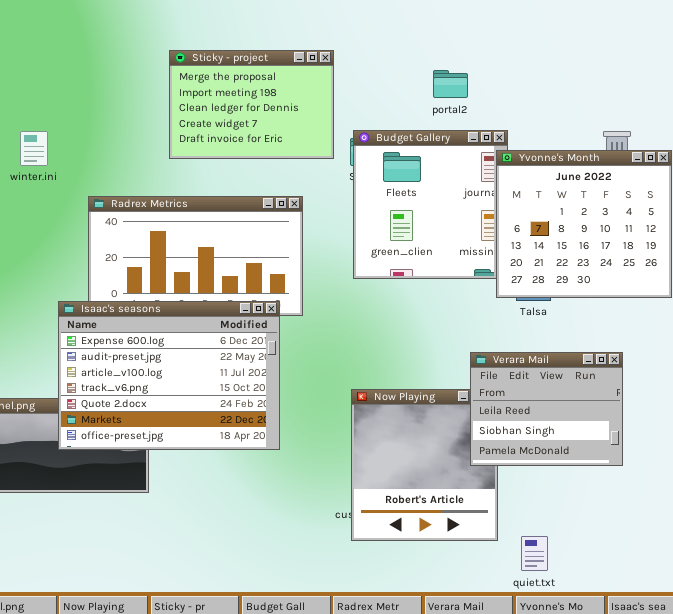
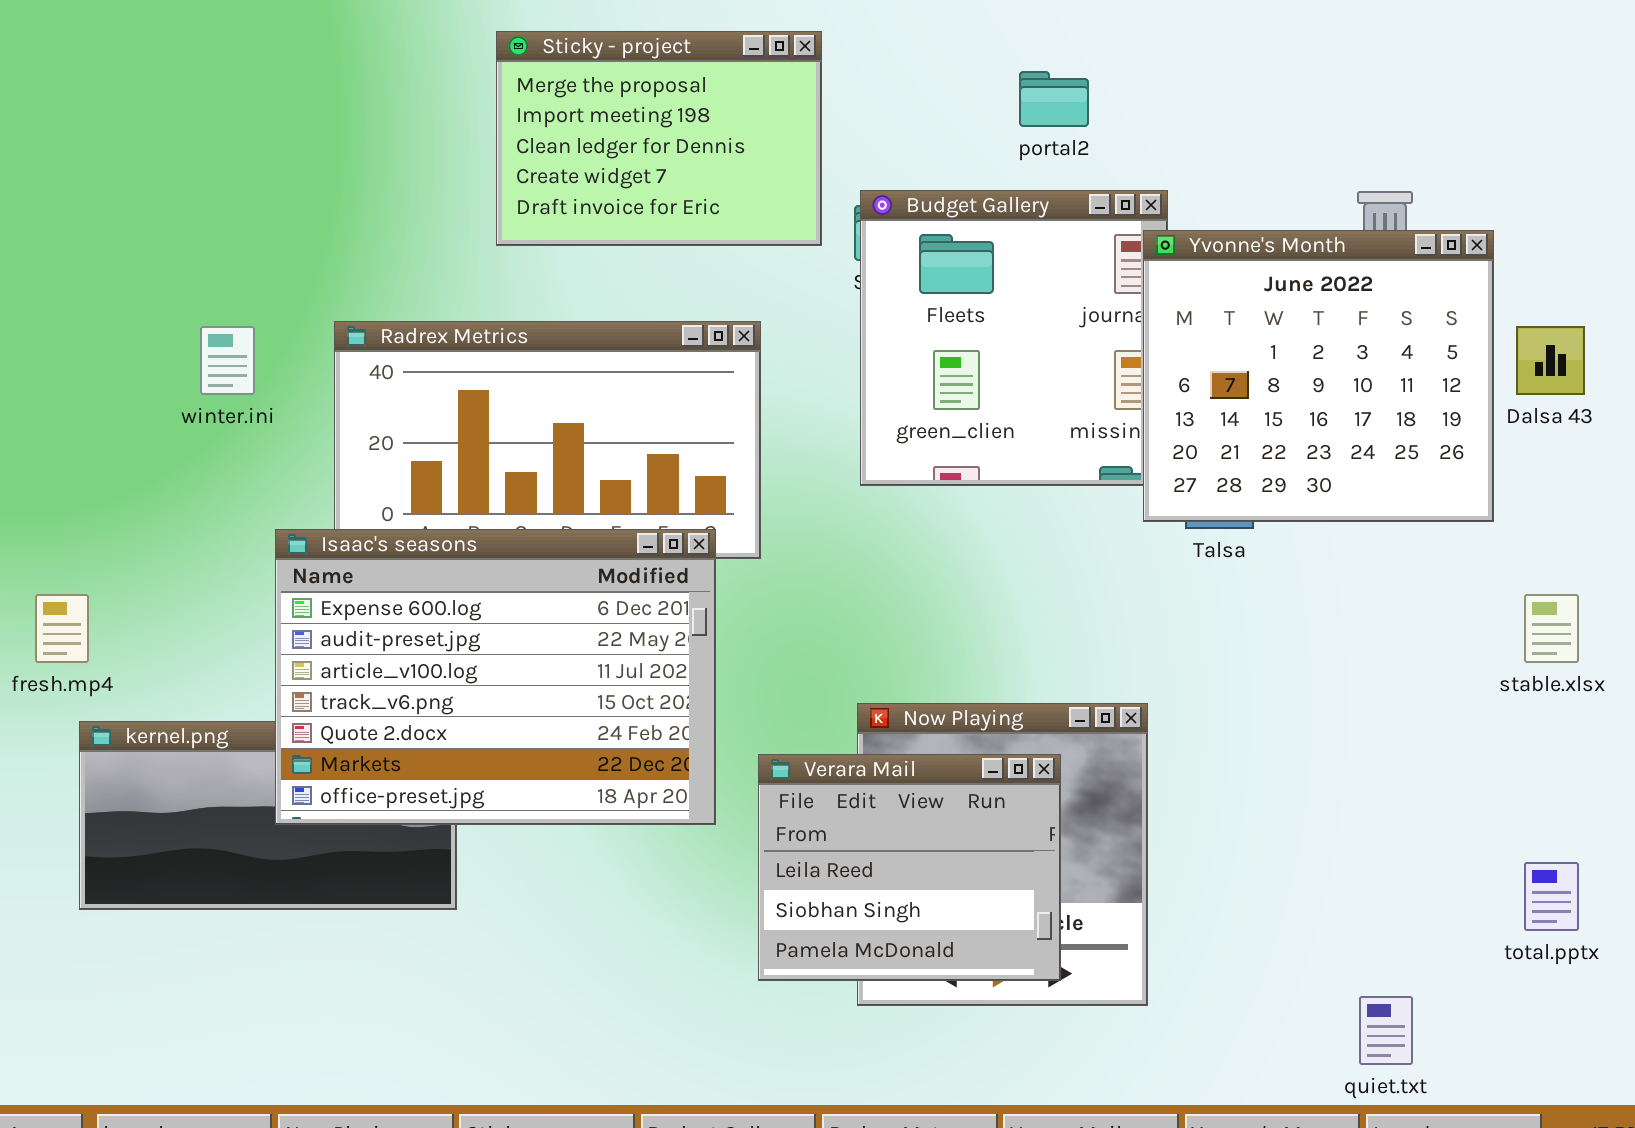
winter.ini: [20,131,48,166] -> [200,326,255,395], moved
Verara Mail: [470,352,623,466] -> [758,754,1061,981], moved
quiet.txt: [521,536,548,571] -> [1359,996,1413,1065], moved

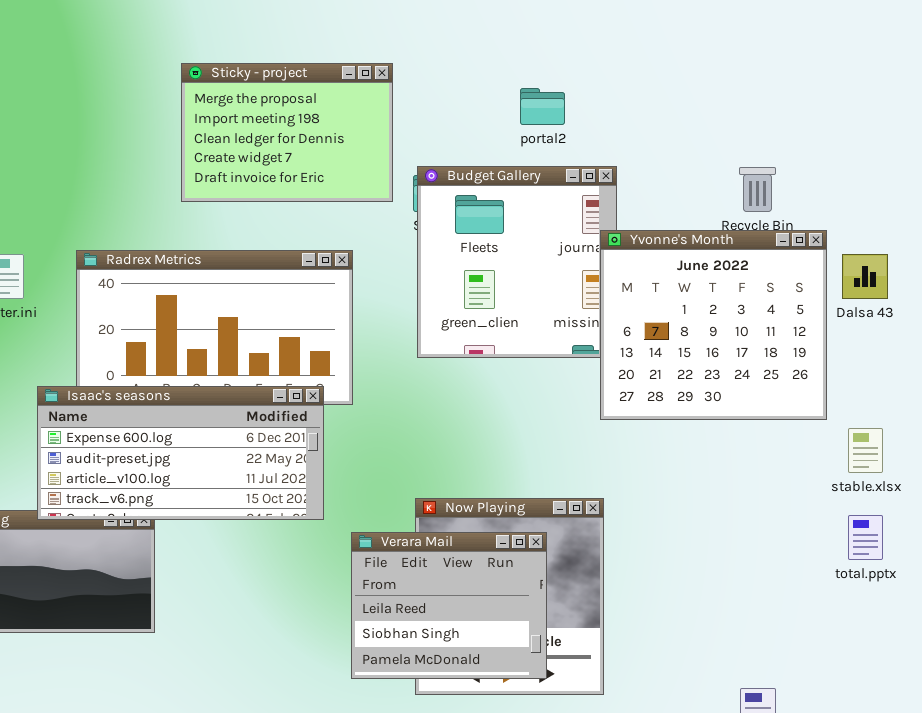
Yvonne's Month: [1143,230,1494,522] -> [600,230,827,420], moved
Isaac's seasons: [275,529,716,825] -> [37,386,324,520], resized
total.pptx: [1524,862,1579,931] -> [848,515,883,560], moved

